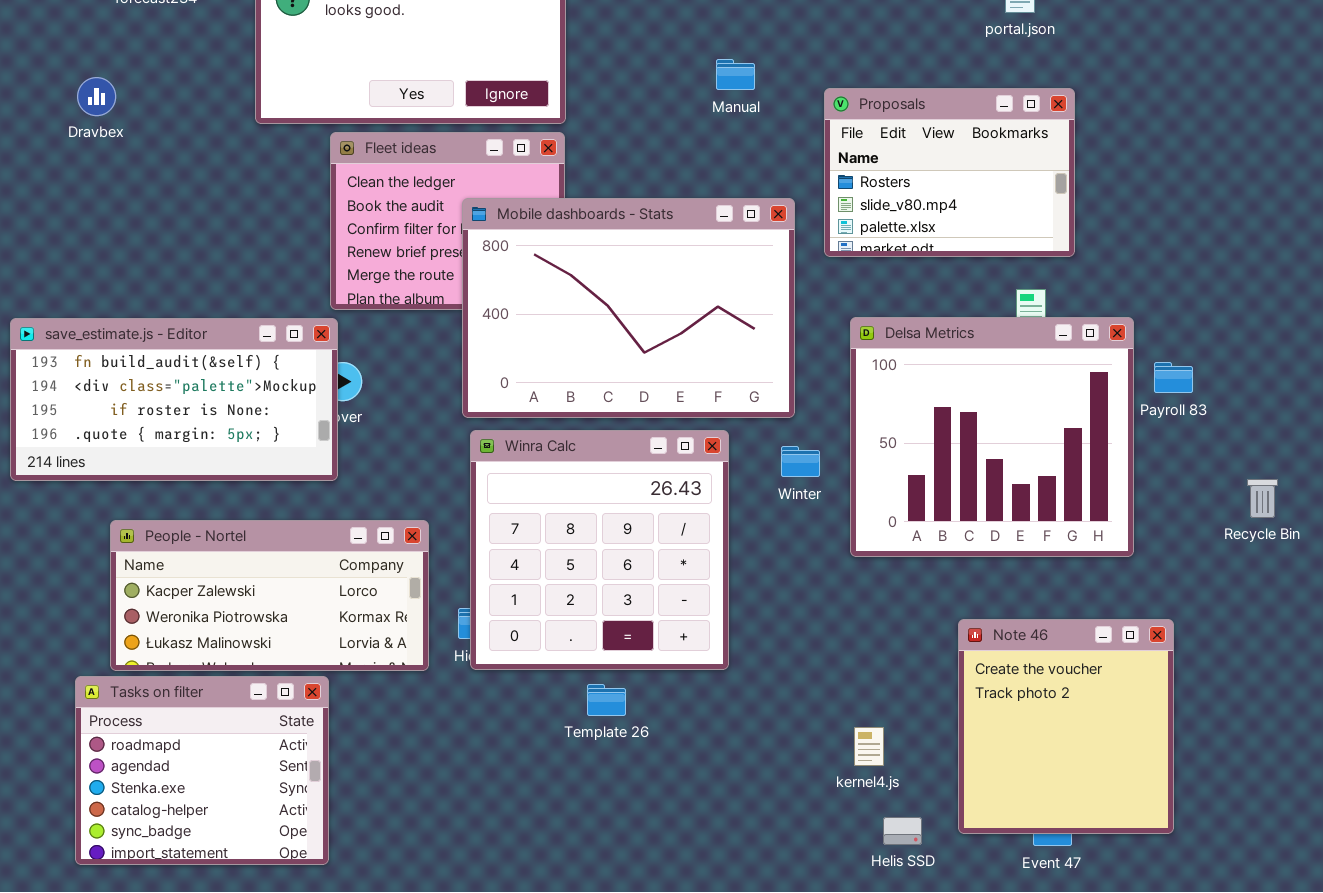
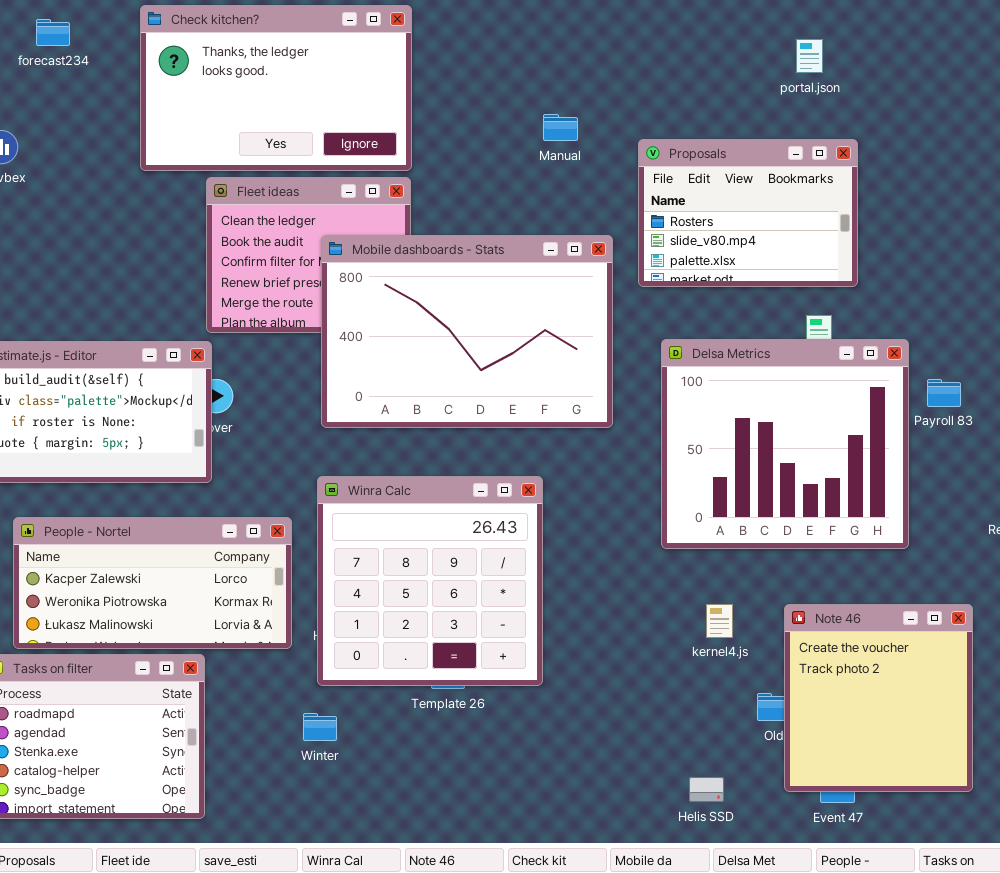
Winra Calc: [470,430,729,670] -> [317,476,543,686], moved
Winter: [781,446,820,477] -> [303,713,337,741], moved
Note 46: [958,619,1174,834] -> [784,604,973,792], moved
kernel4.js: [854,727,884,766] -> [706,604,733,638], moved

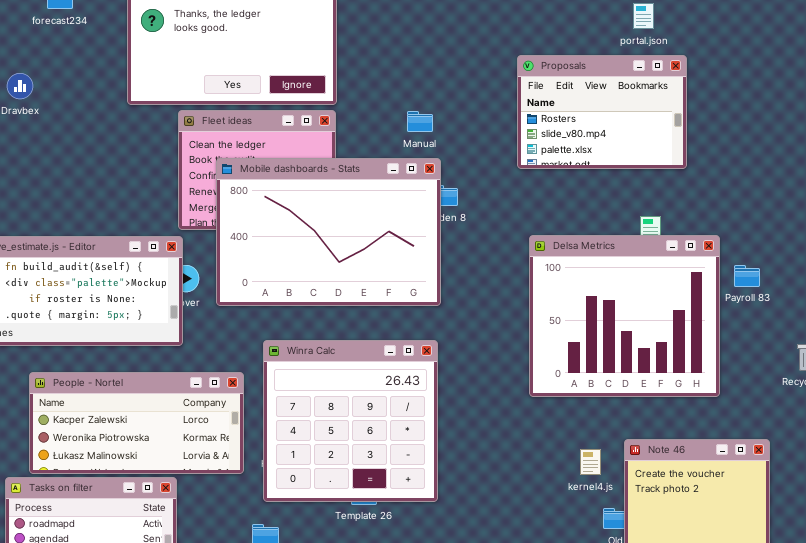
Manual: [543,114,578,141] -> [407,111,433,132], moved
Proposals: [638,139,858,287] -> [517,55,687,169], moved
Mobile dashboards - Stats: [321,235,613,428] -> [216,158,441,306], moved
kernel4.js: [706,604,733,638] -> [580,449,601,475], moved

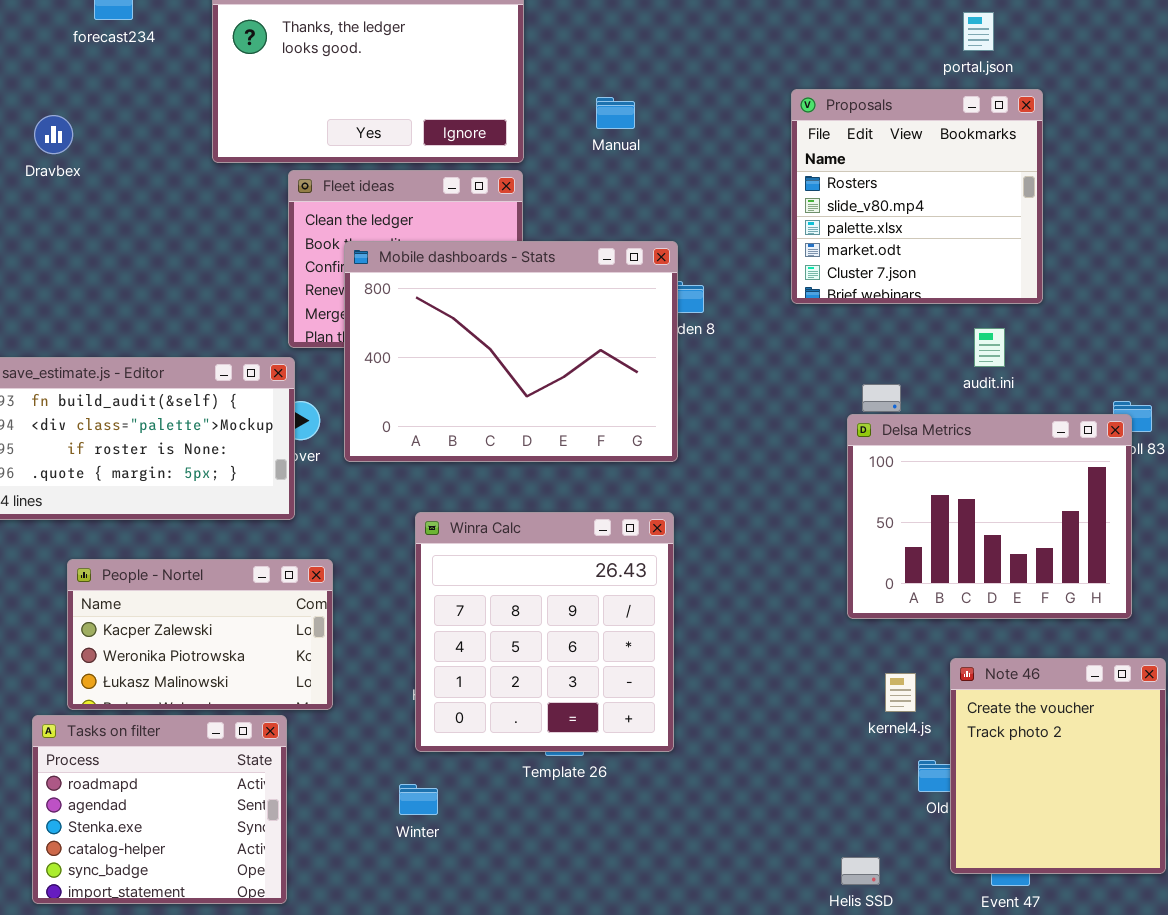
Proposals: [517,55,687,169] -> [791,89,1043,304], resized
Manual: [407,111,433,132] -> [596,97,635,129], moved
Delsa Metrics: [529,235,720,397] -> [847,414,1132,619], moved, resized
People - Nortel: [29,372,244,474] -> [67,559,333,710], resized

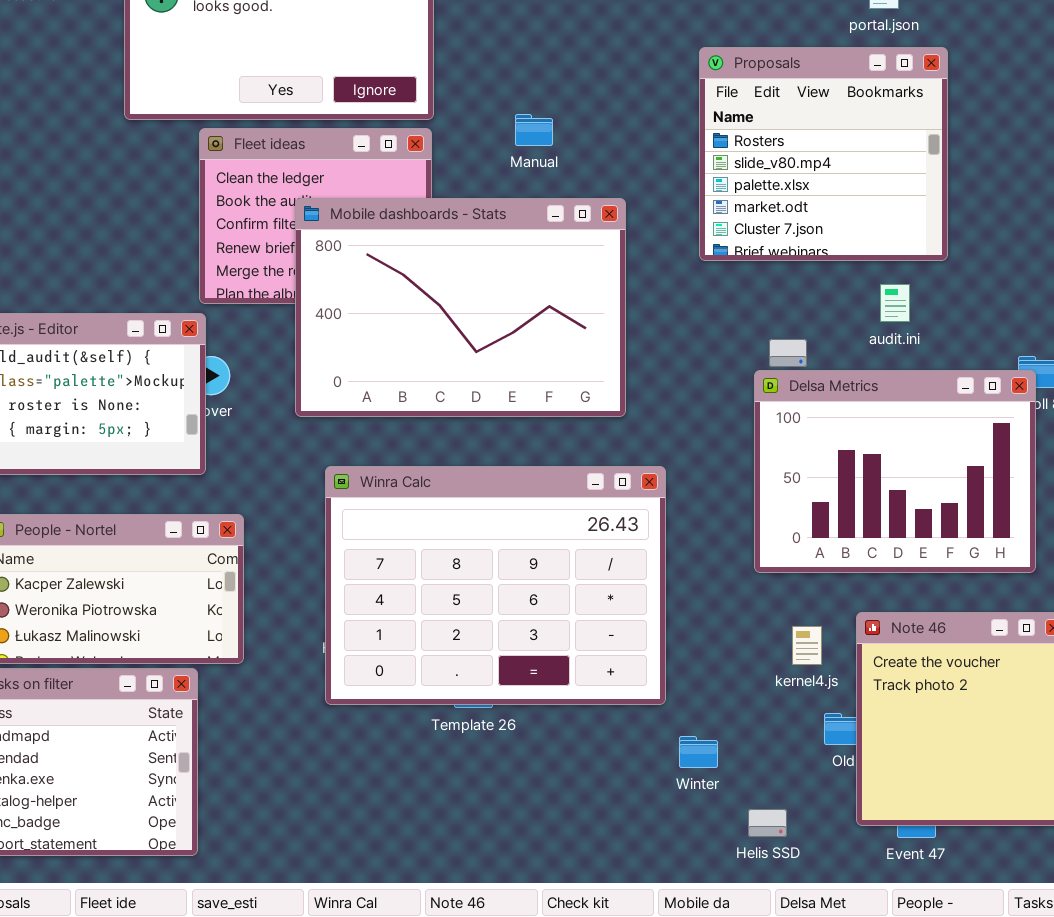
Manual: [596,97,635,129] -> [515,114,553,146], moved
Mobile dashboards - Stats: [344,241,678,462] -> [295,198,626,417], moved
Winra Calc: [415,512,674,752] -> [325,466,666,705], resized
Winter: [399,784,438,815] -> [679,736,718,768], moved

